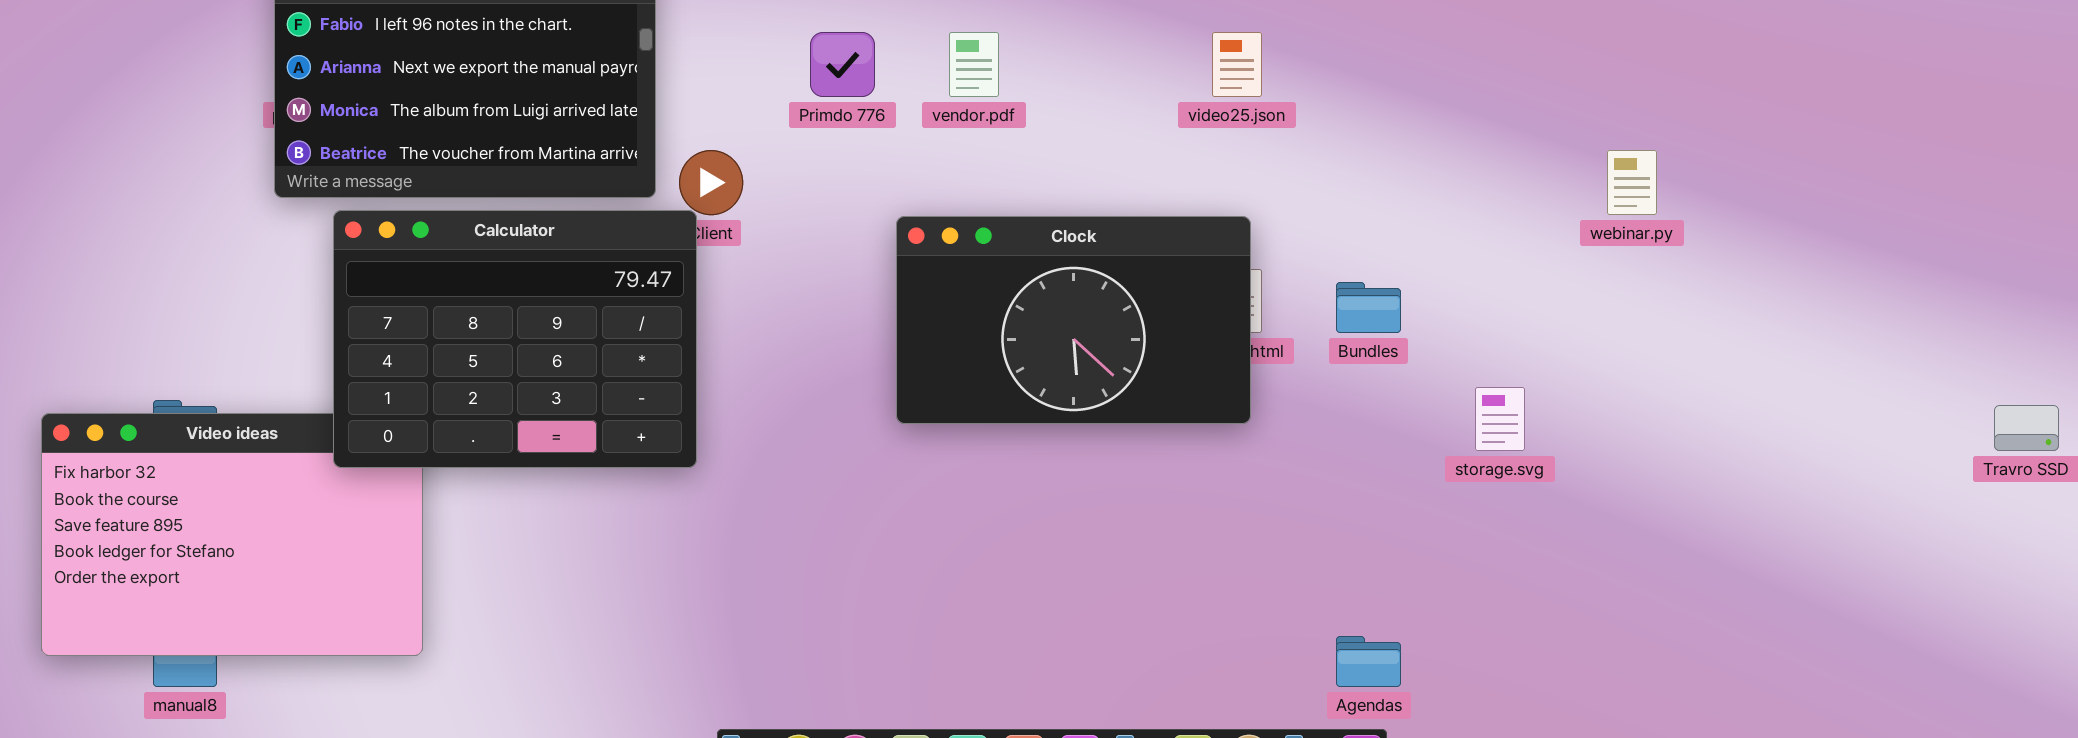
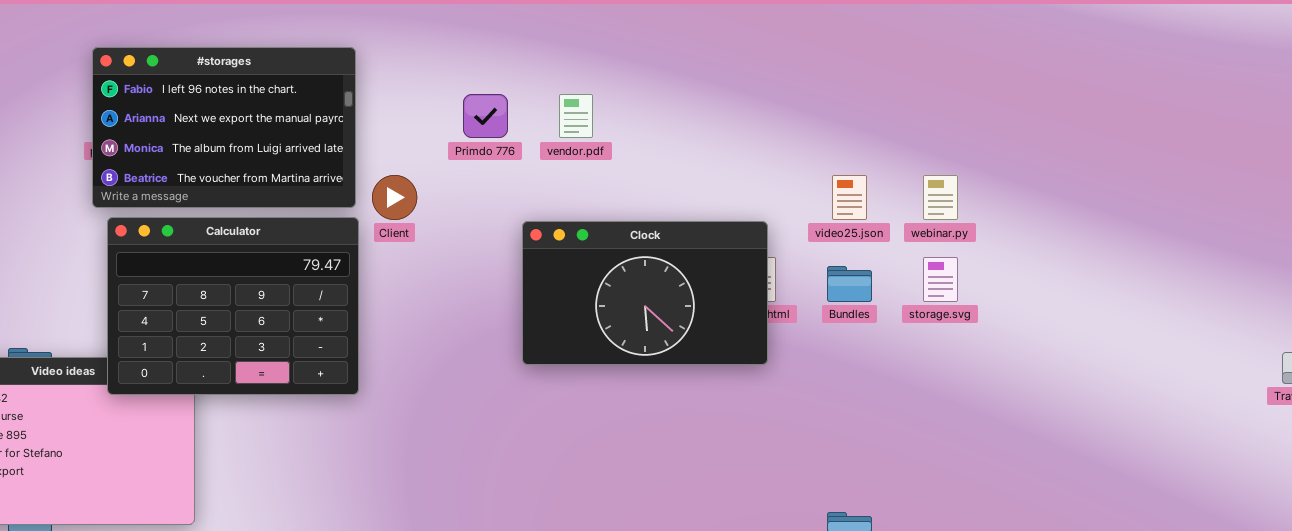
video25.json: [1212,32,1262,97] -> [832,175,867,220], moved
webinar.py: [1607,150,1657,215] -> [923,175,958,220], moved
Calculator: [333,210,697,468] -> [107,217,359,395], moved
storage.svg: [1475,387,1525,451] -> [923,257,958,302], moved

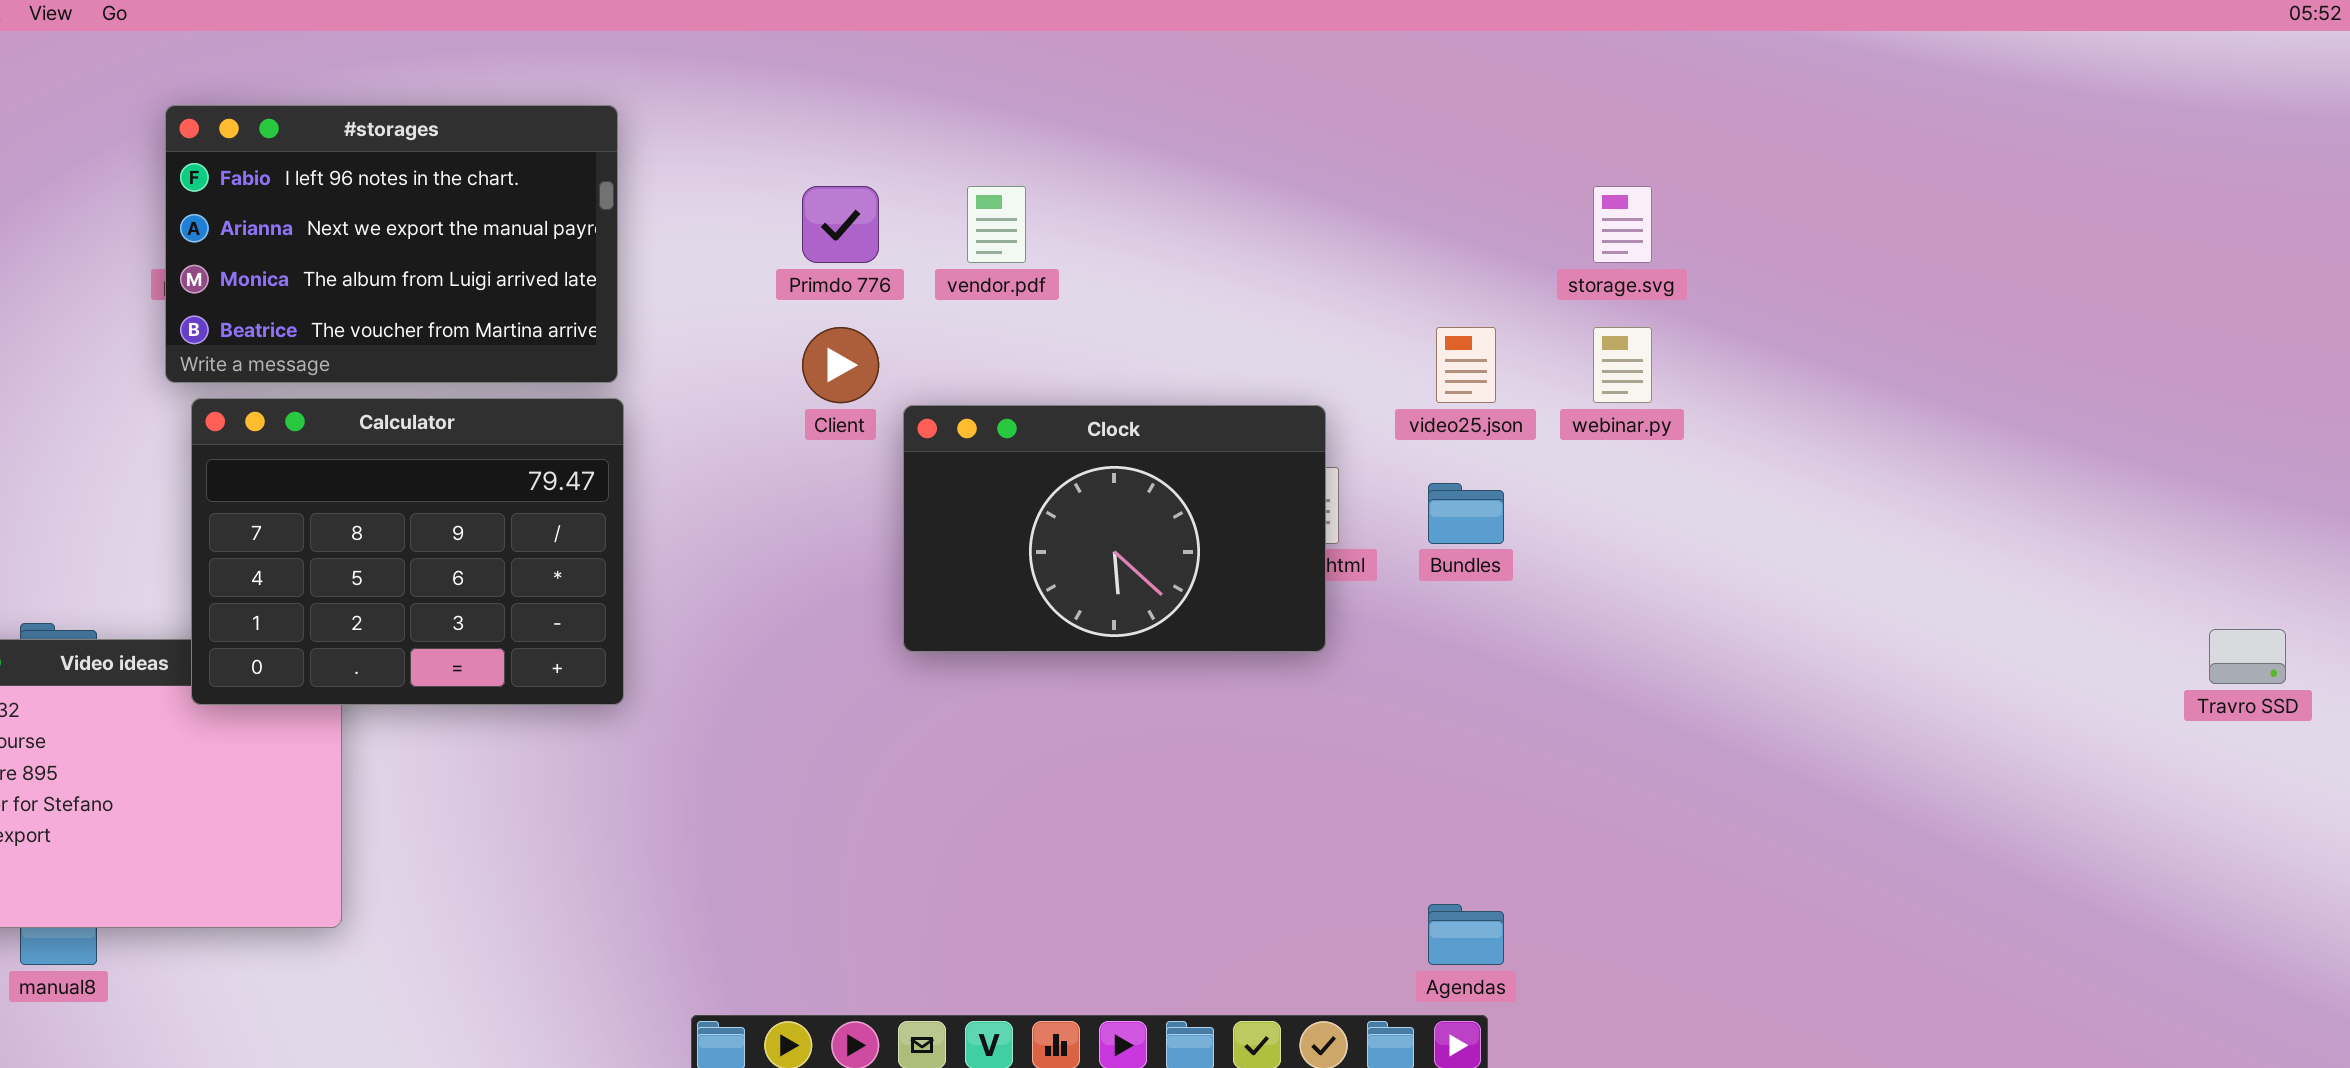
Client: [372,175,417,220] -> [802,327,879,403], moved
storage.svg: [923,257,958,302] -> [1593,186,1652,263], moved

